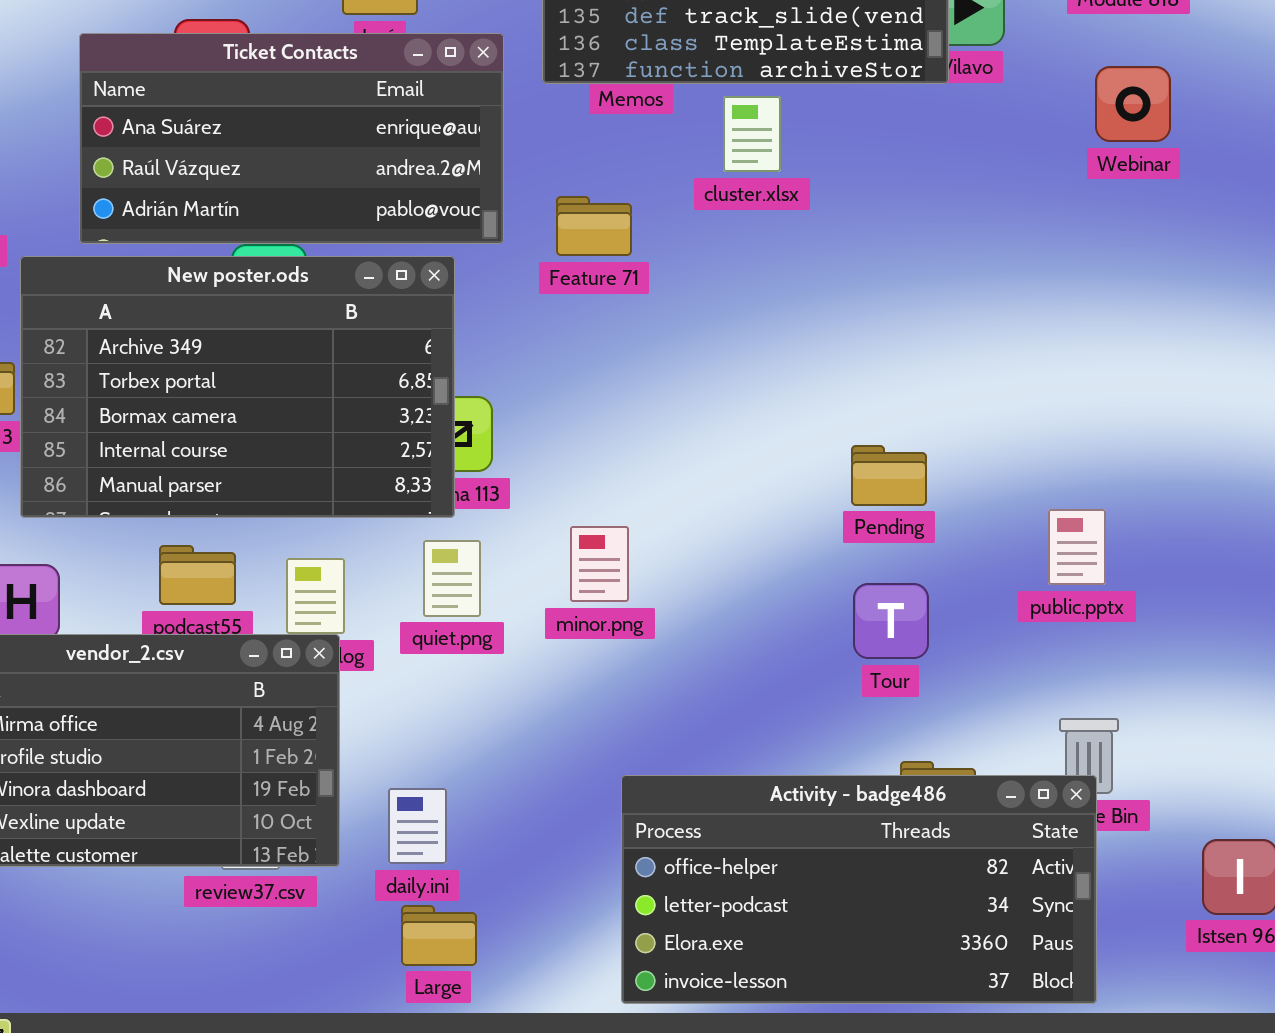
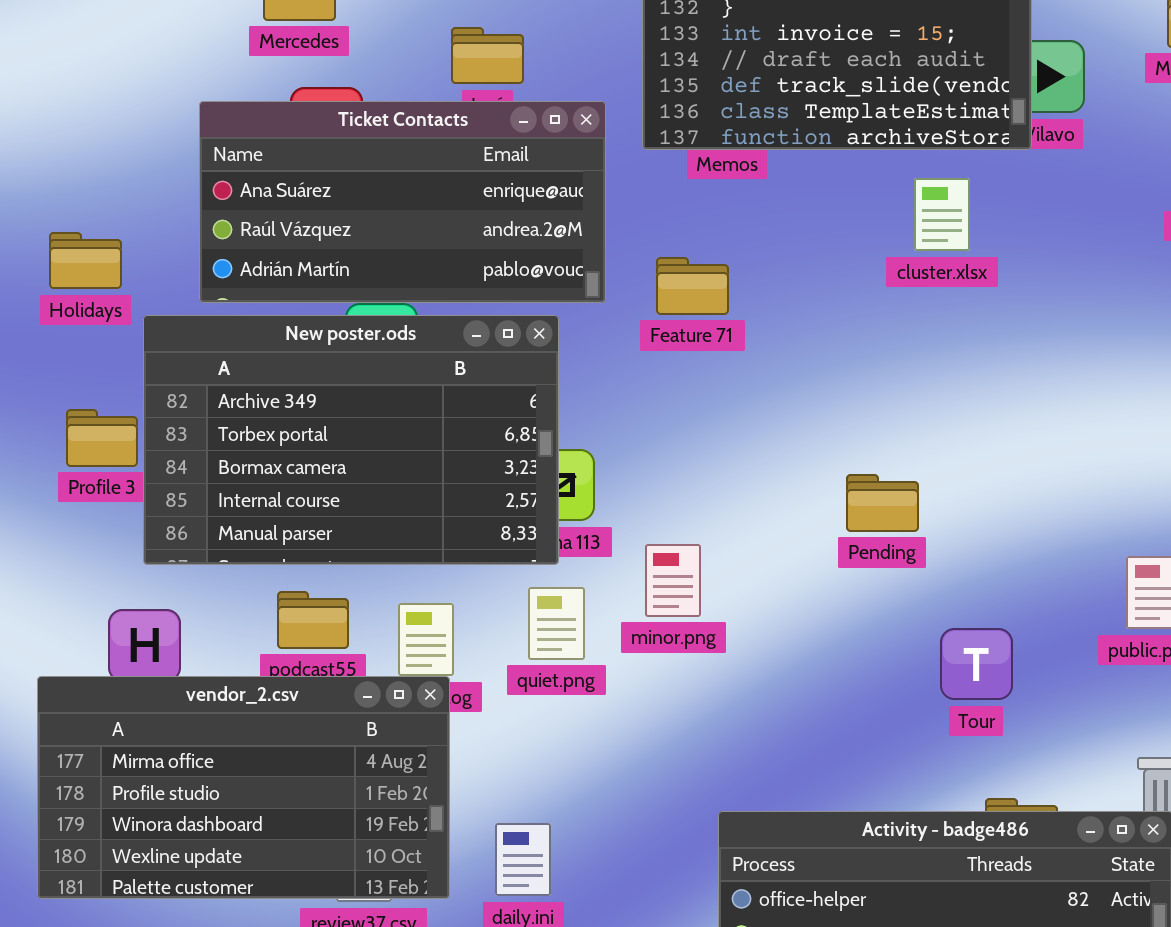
cluster.xlsx: [723,96,781,172] -> [914,178,970,251], moved
Pending: [851,445,927,506] -> [846,474,919,532], moved
minor.png: [570,526,629,602] -> [645,544,701,617], moved

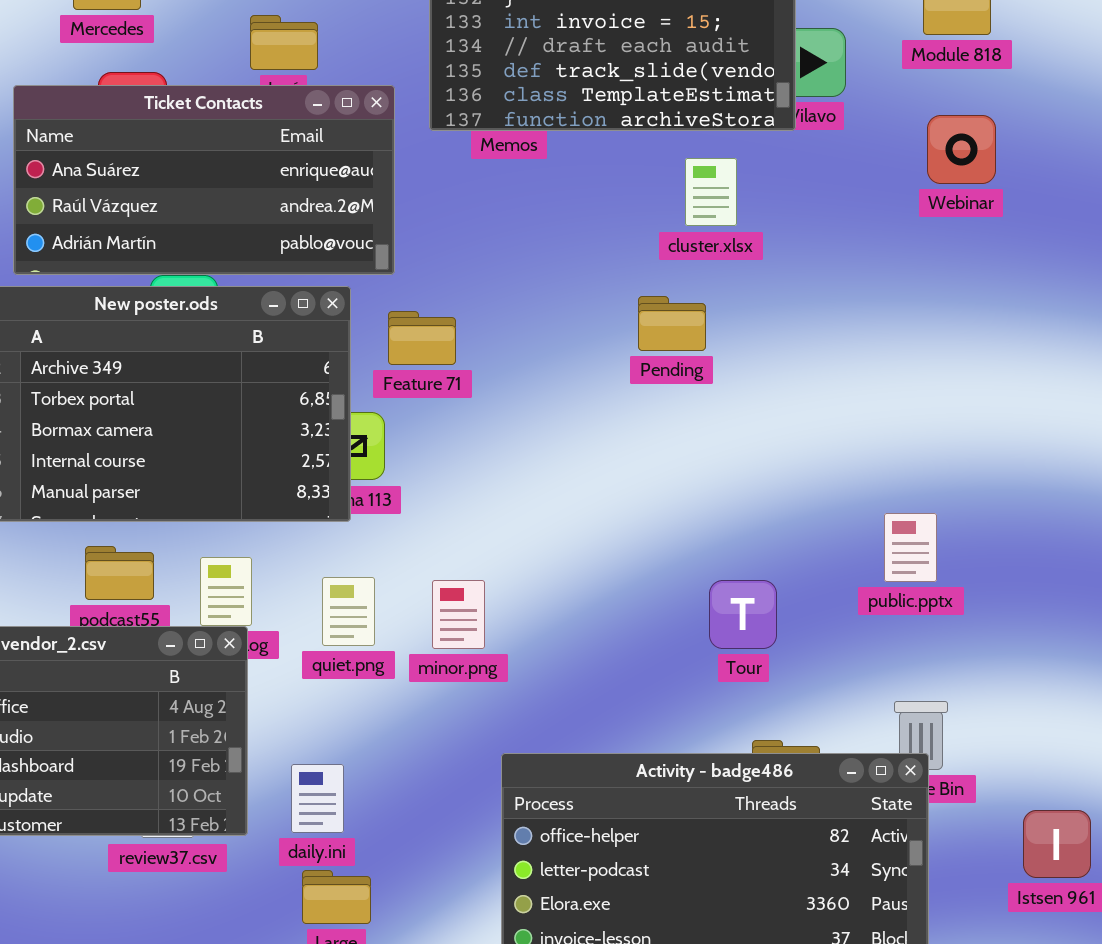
Feature 71: [656,257,729,315] -> [388,311,456,365], moved
Pending: [846,474,919,532] -> [638,296,706,351], moved
minor.png: [645,544,701,617] -> [432,580,485,649], moved
quiet.png: [528,587,585,660] -> [322,577,375,646], moved

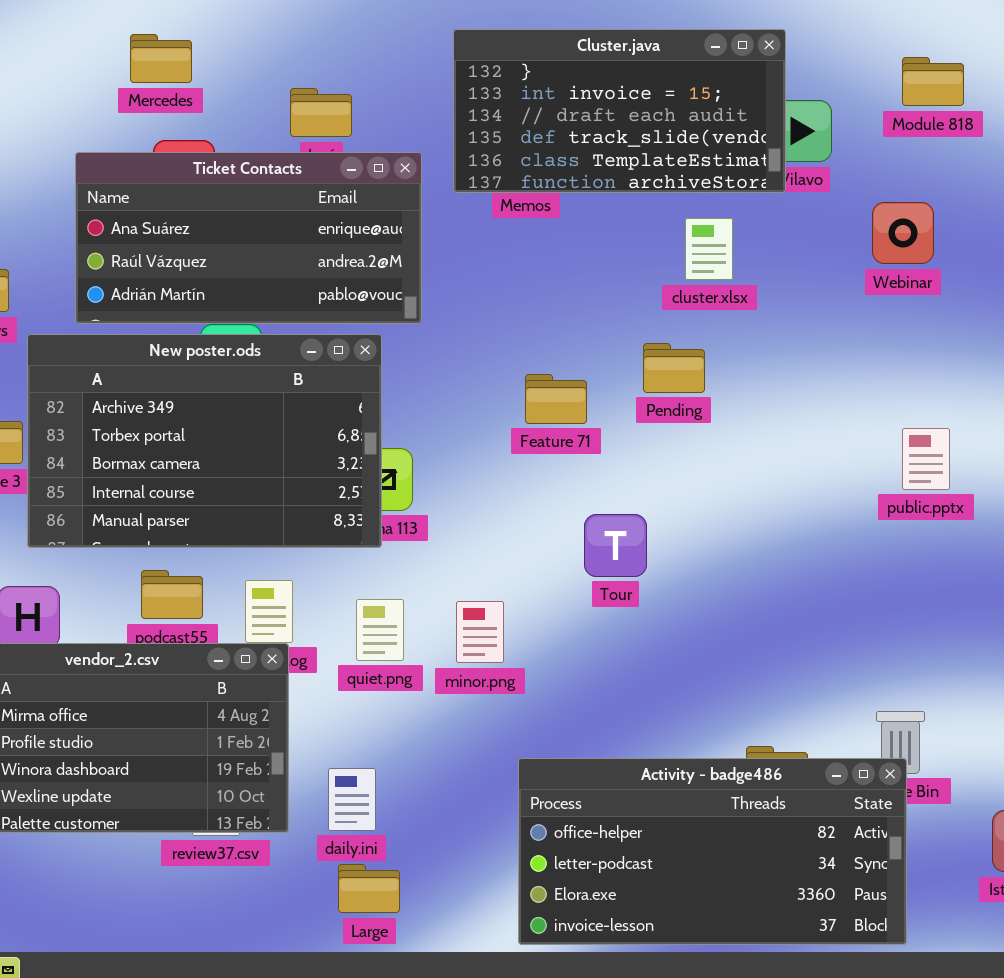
Webinar: [927,115,996,184] -> [872,202,934,264], moved
Feature 71: [388,311,456,365] -> [525,374,587,424], moved
public.pptx: [884,513,937,582] -> [902,428,950,490], moved
Tour: [709,580,777,649] -> [584,514,647,577], moved

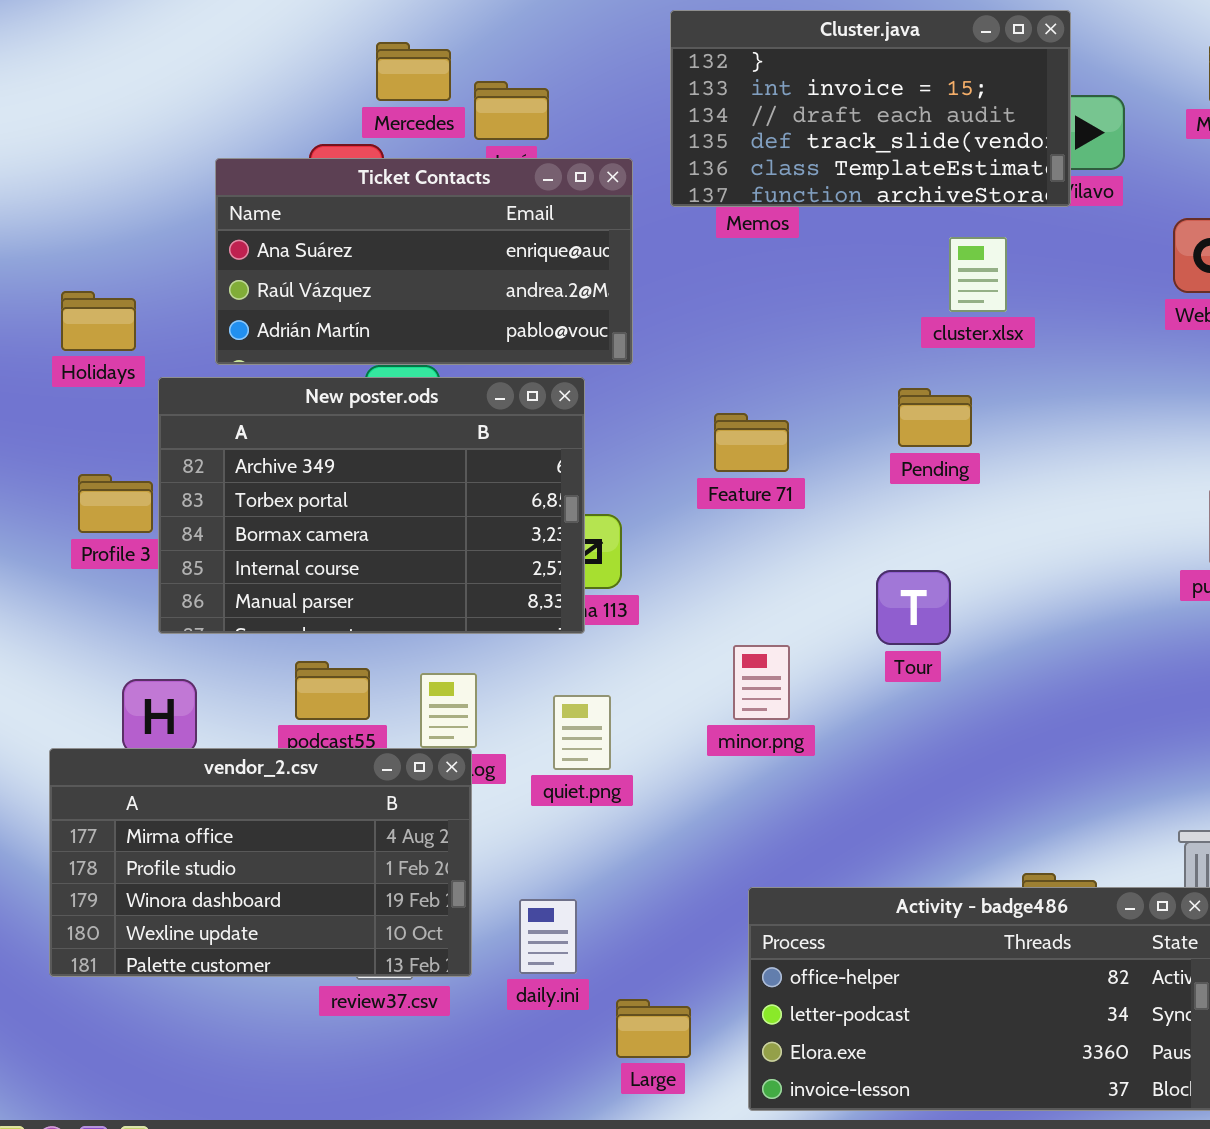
Mercedes: [130,34,192,83] -> [376,42,451,101], moved
Feature 71: [525,374,587,424] -> [714,413,789,472], moved
Tour: [584,514,647,577] -> [876,570,951,645], moved
minor.png: [456,601,504,663] -> [733,645,790,720], moved
Large: [338,864,400,913] -> [616,999,691,1058], moved

